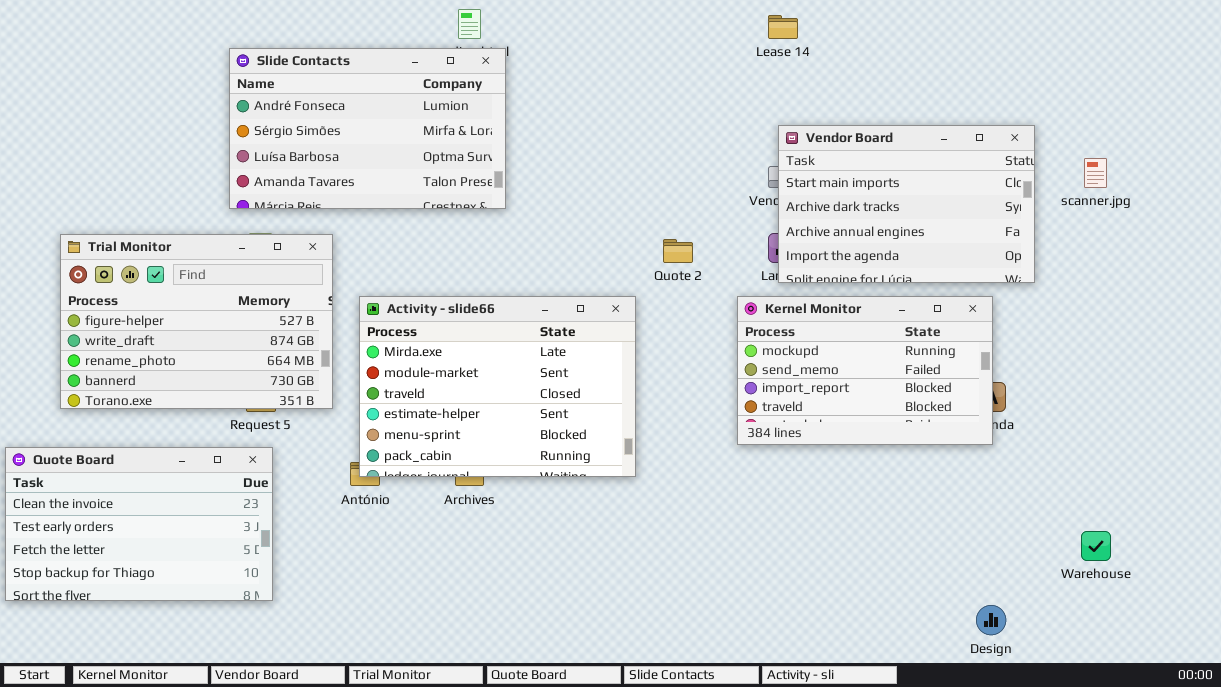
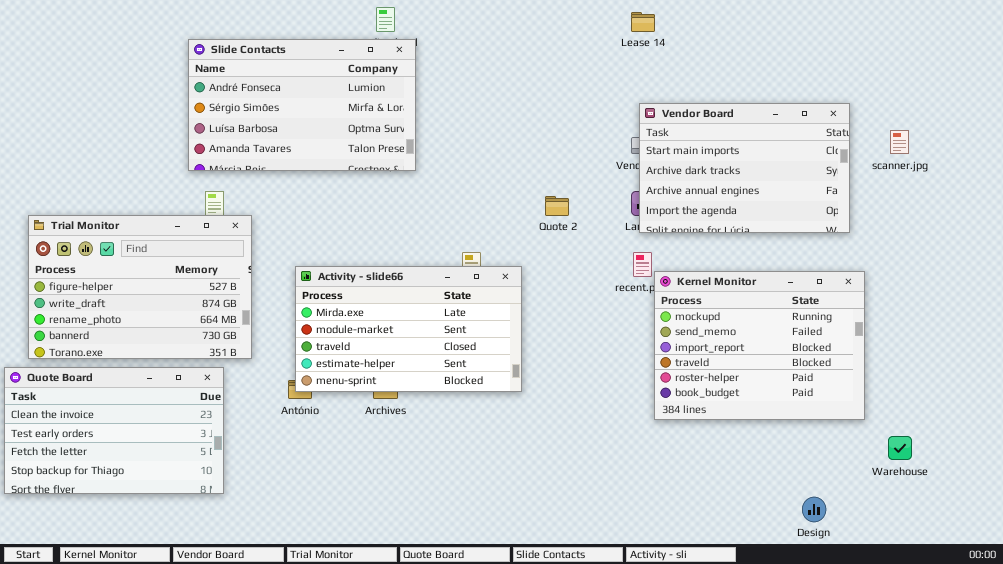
Trial Monitor: [60,234,333,409] -> [28,215,252,359], moved
Kernel Monitor: [737,296,993,445] -> [654,271,865,420], moved, resized
Activity - slide66: [359,296,636,477] -> [295,266,522,392], resized

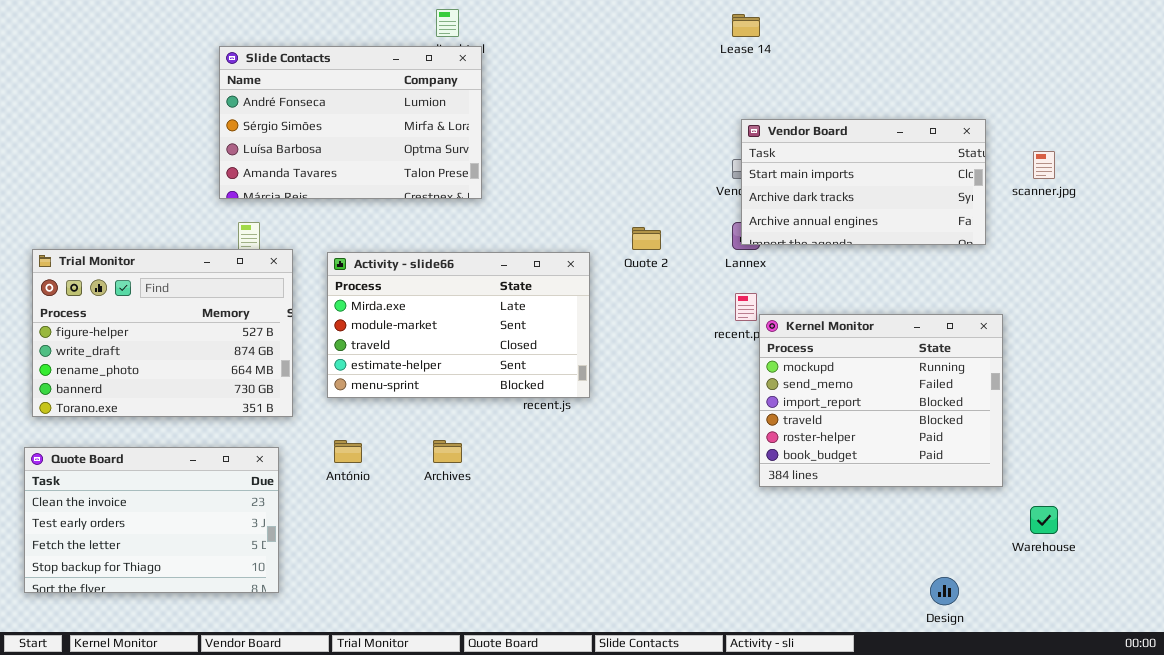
Vendor Board: [639,103,850,233] -> [741,119,986,245], resized
Activity - slide66: [295,266,522,392] -> [327,252,590,398], moved
Quote Board: [4,367,224,494] -> [24,447,279,593], moved

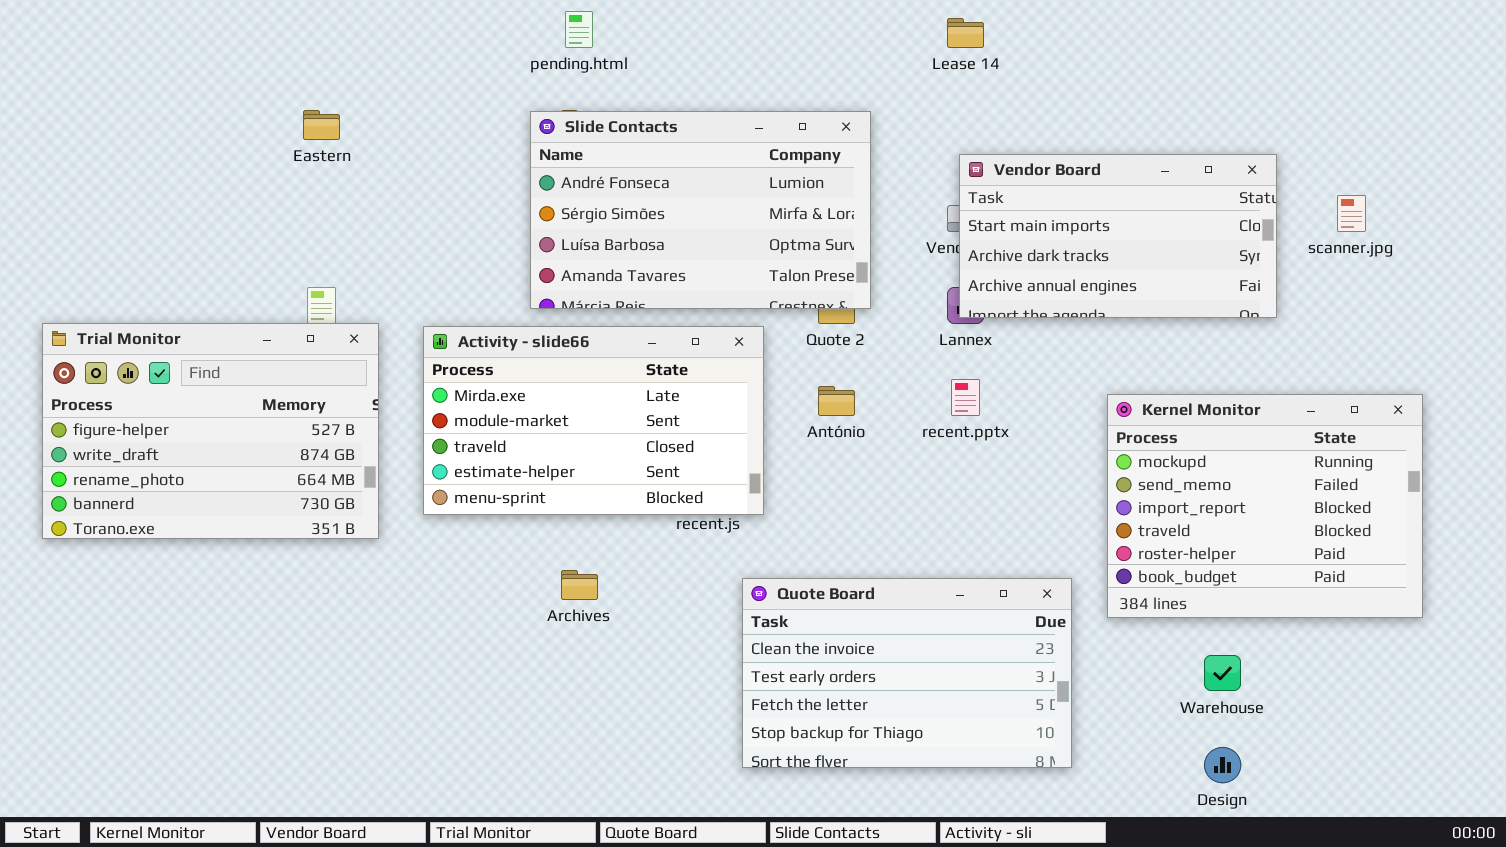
Slide Contacts: [219,46,482,199] -> [530,111,871,309], moved
Kernel Monitor: [759,314,1003,487] -> [1107,394,1423,618], moved
António: [334,440,362,463] -> [818,386,855,416], moved
Quote Board: [24,447,279,593] -> [742,578,1072,768], moved
Warehouse: [1030,506,1058,534] -> [1204,655,1241,691], moved

